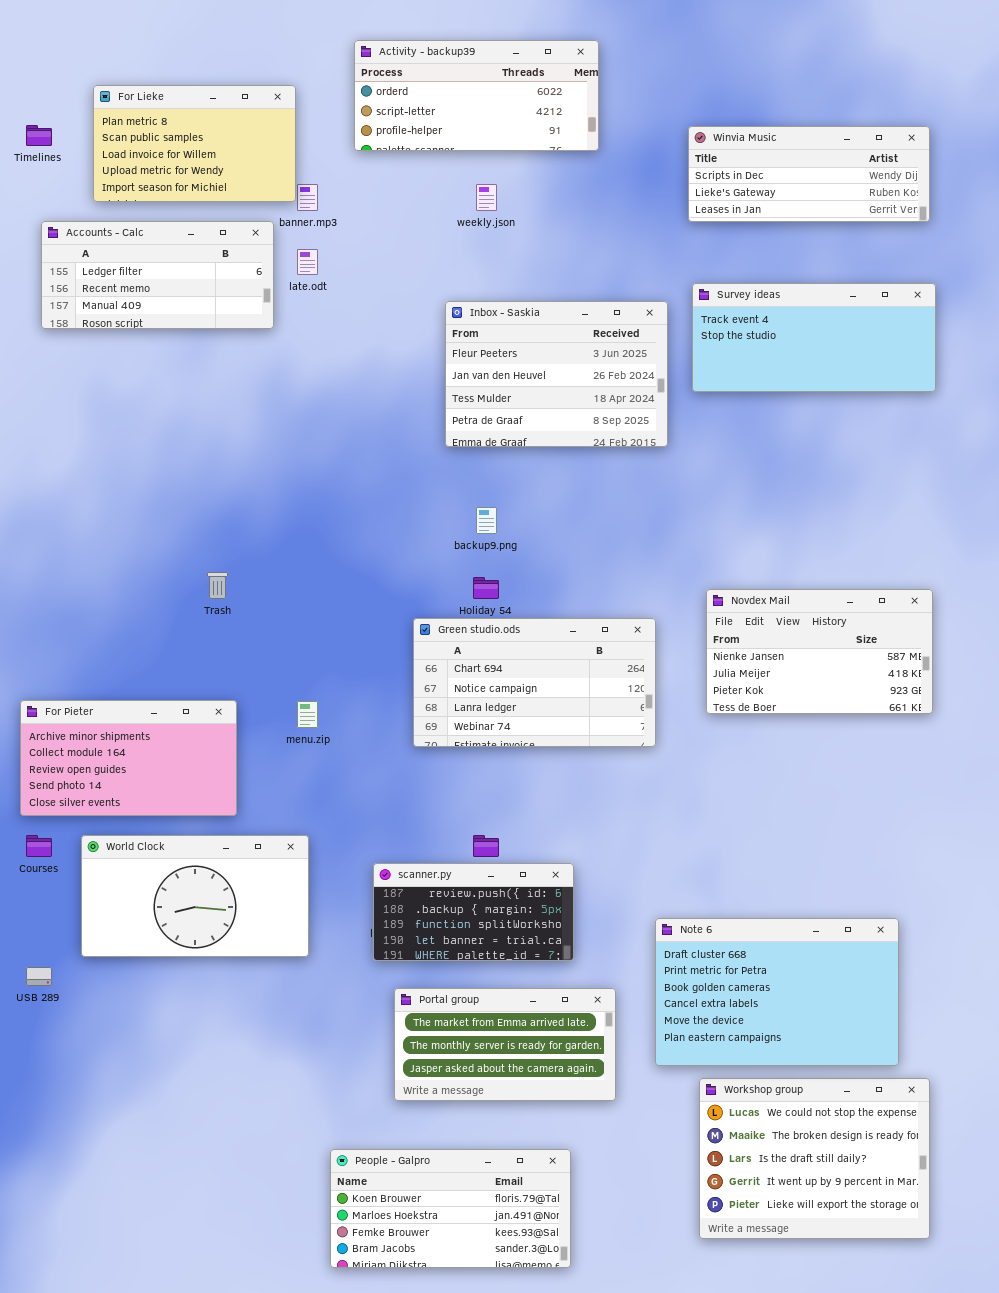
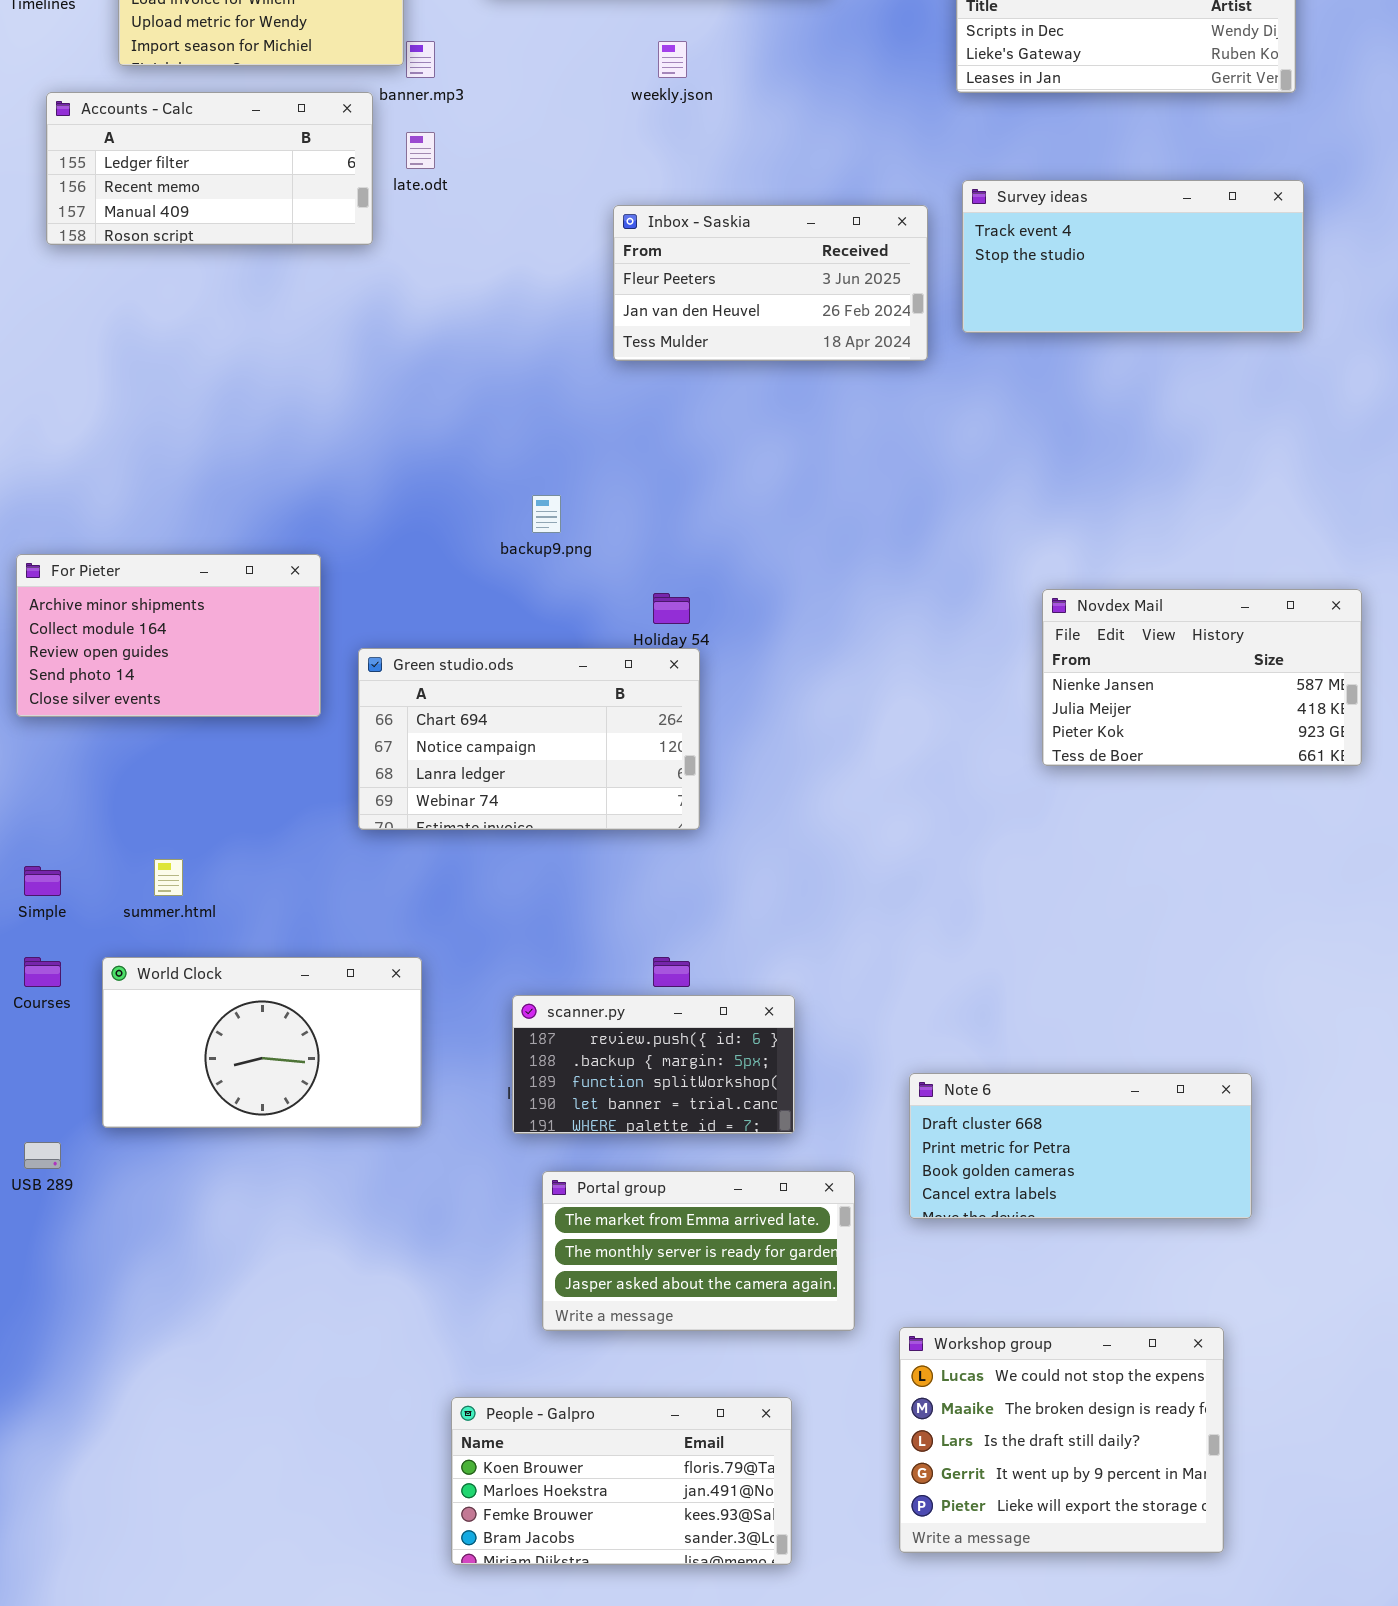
Inbox - Saskia: [445,301,668,447] -> [613,205,928,361], resized
backup9.png: [476,507,497,534] -> [532,495,561,533], moved
Novdex Mail: [706,589,933,714] -> [1042,589,1362,766], moved
Green studio.ods: [413,618,656,747] -> [358,648,700,830], moved
For Pieter: [20,700,237,816] -> [16,554,321,717], moved
Note 6: [655,918,899,1066] -> [909,1073,1252,1219], resized
Workshop group: [699,1078,930,1239] -> [899,1327,1224,1553], moved

